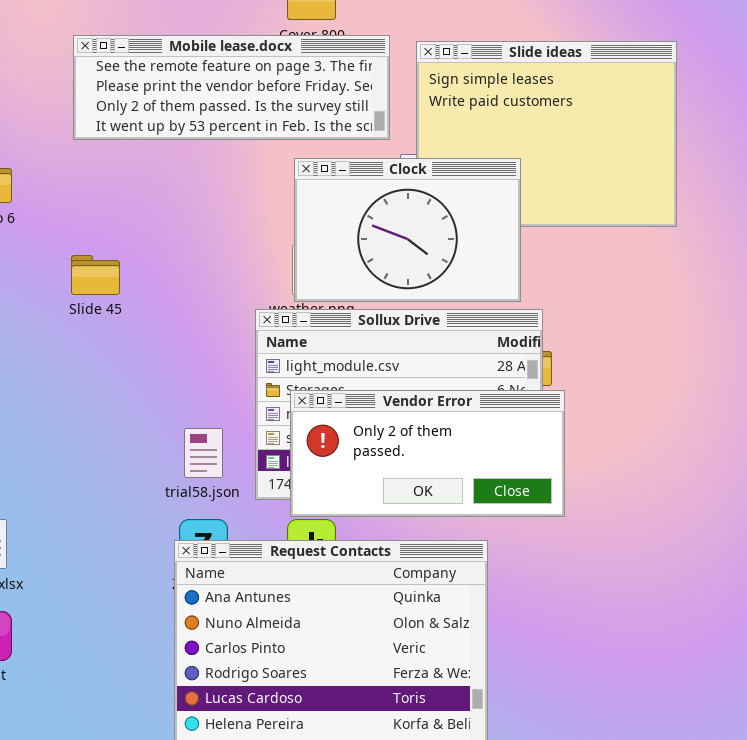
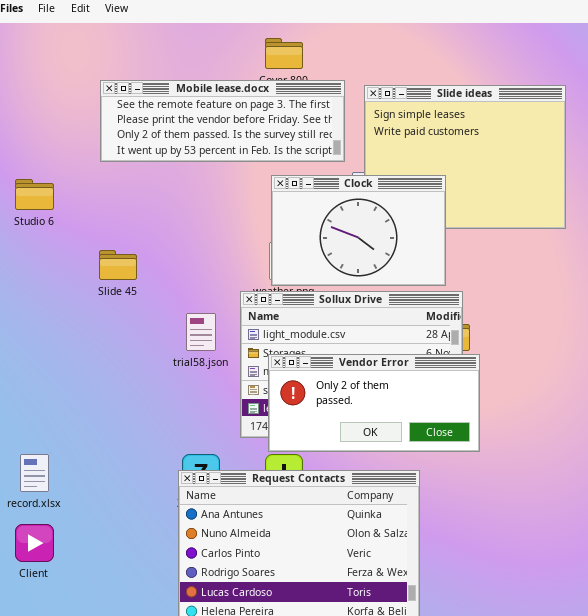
trial58.json: [184,428,223,478] -> [186,313,216,351], moved

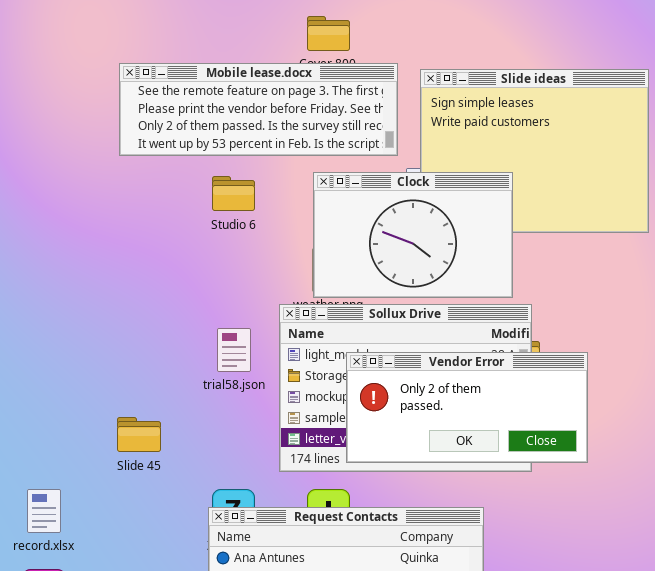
Studio 6: [15,179,54,210] -> [212,176,255,211], moved
Slide 45: [99,250,137,280] -> [117,417,161,452], moved
Vendor Error: [268,354,480,452] -> [346,352,588,463], moved

